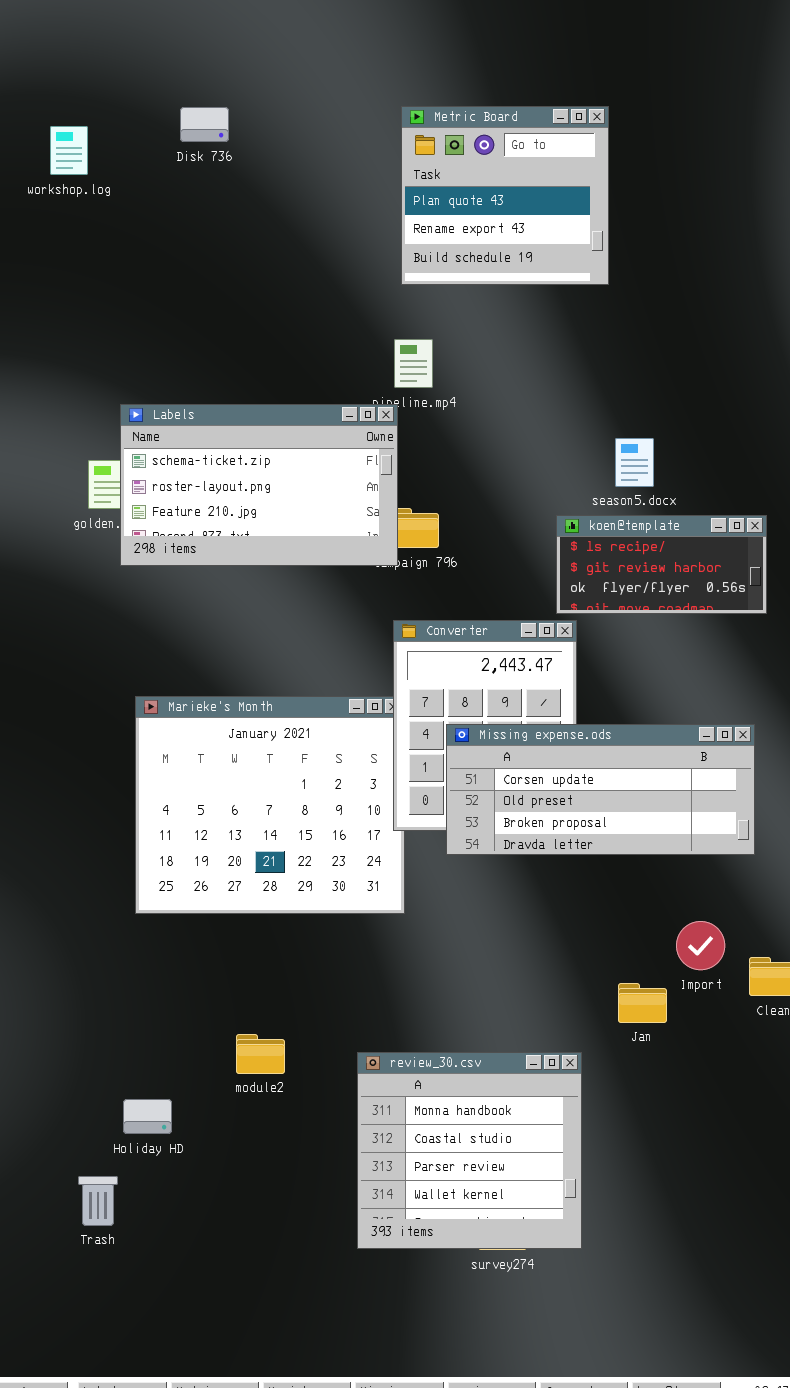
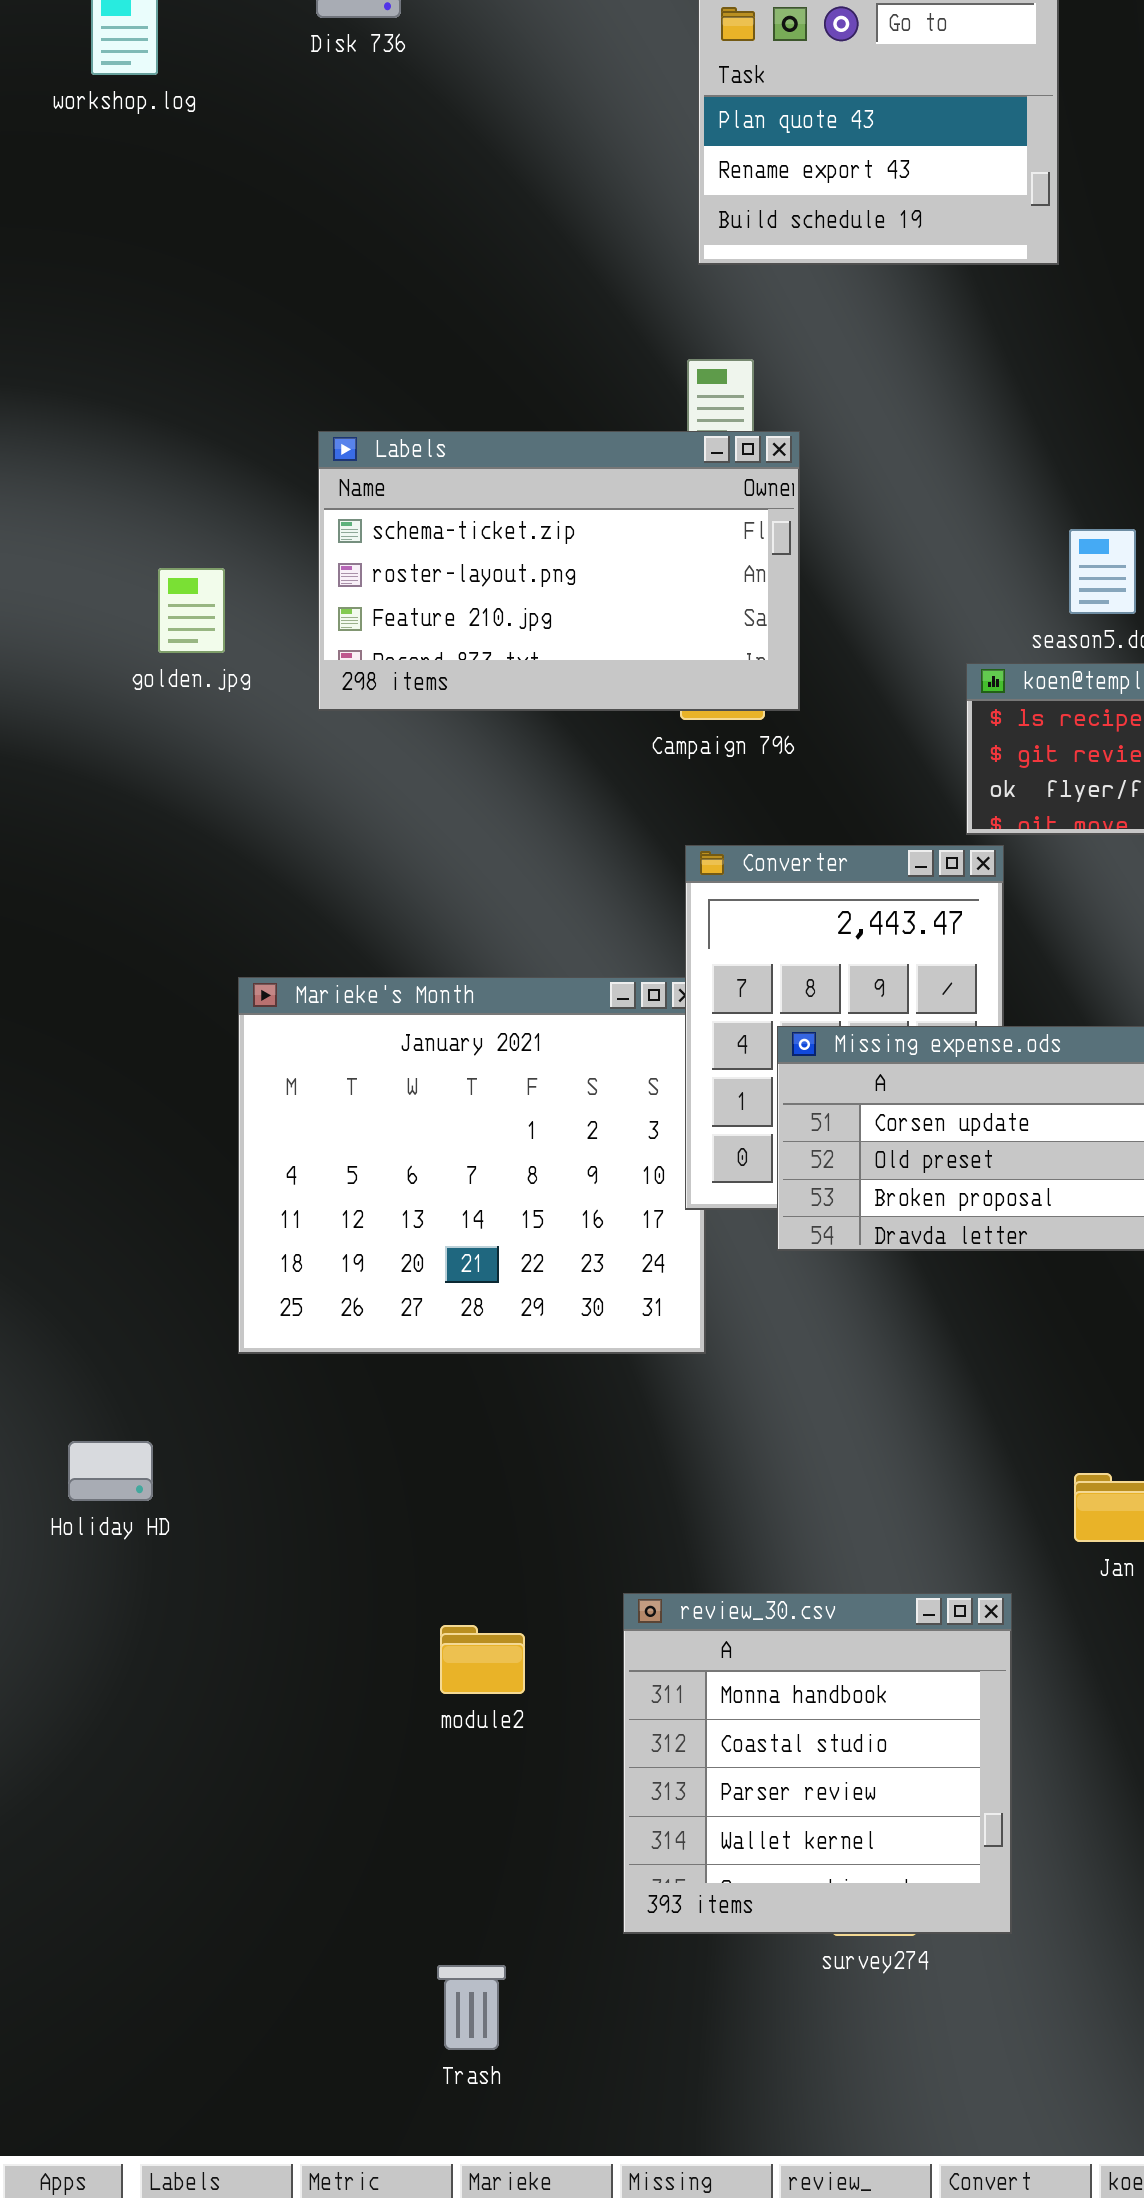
Labels: [120,404,398,566] -> [318,431,800,711], moved
module2: [236,1034,285,1074] -> [440,1625,525,1694], moved
Holiday HD: [123,1099,172,1134] -> [68,1441,153,1501], moved
Trash: [78,1176,118,1226] -> [437,1965,506,2050], moved

